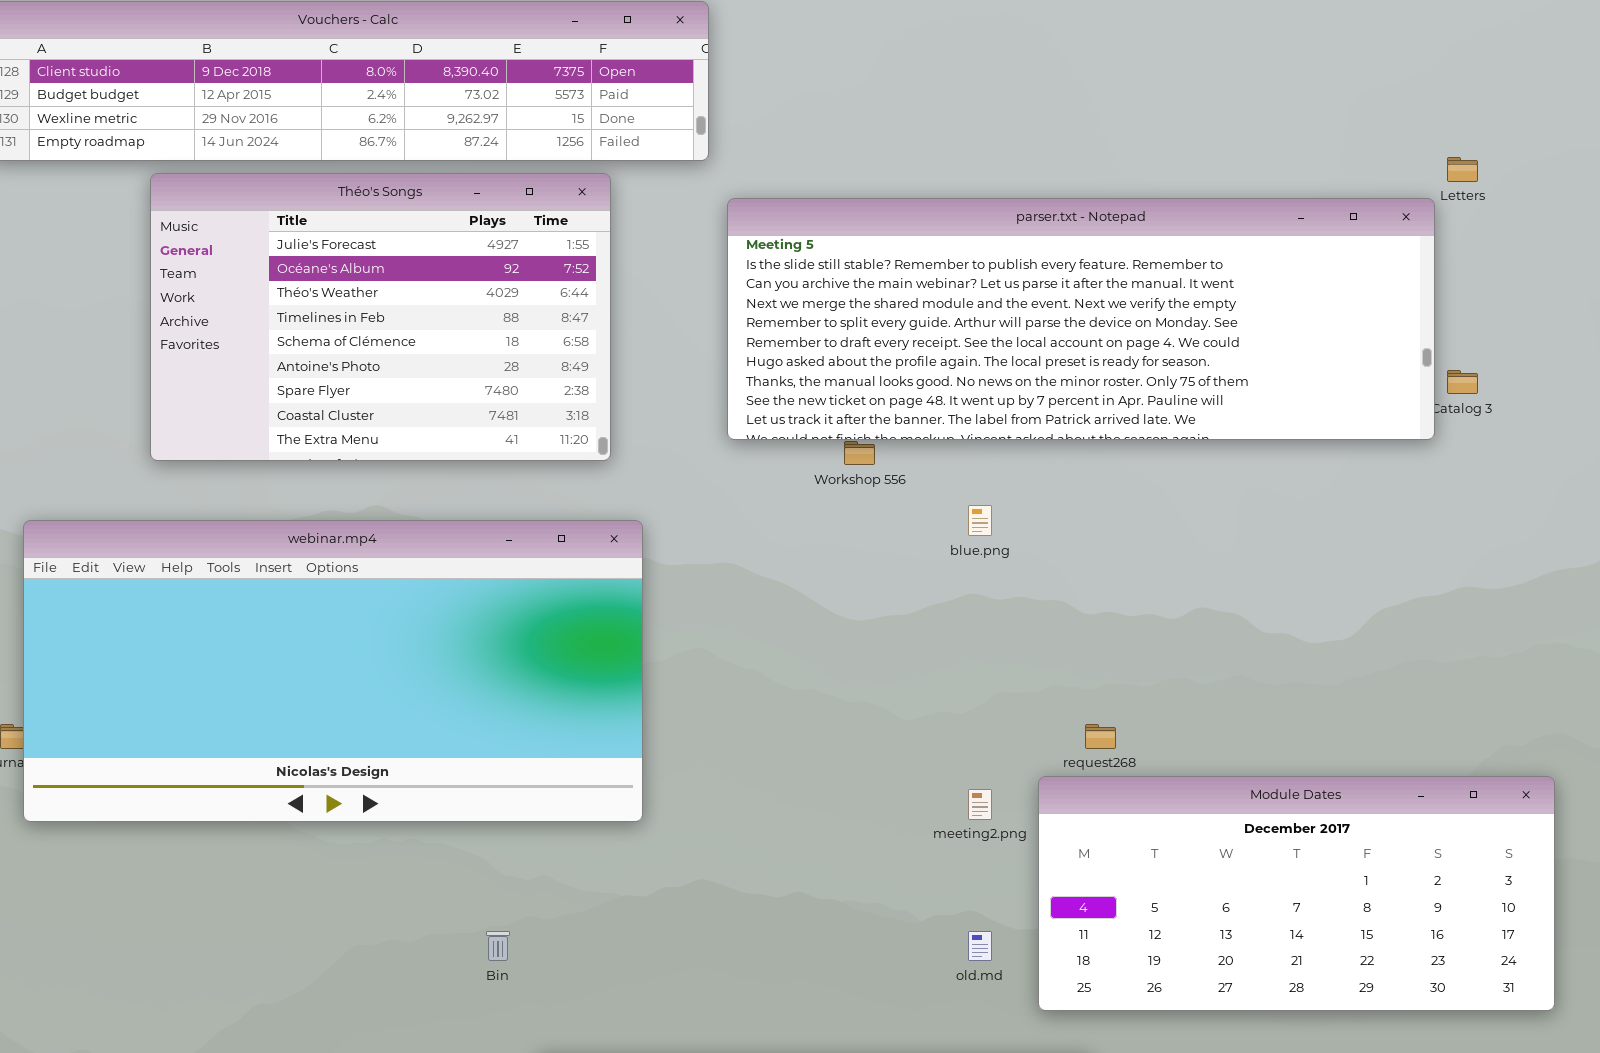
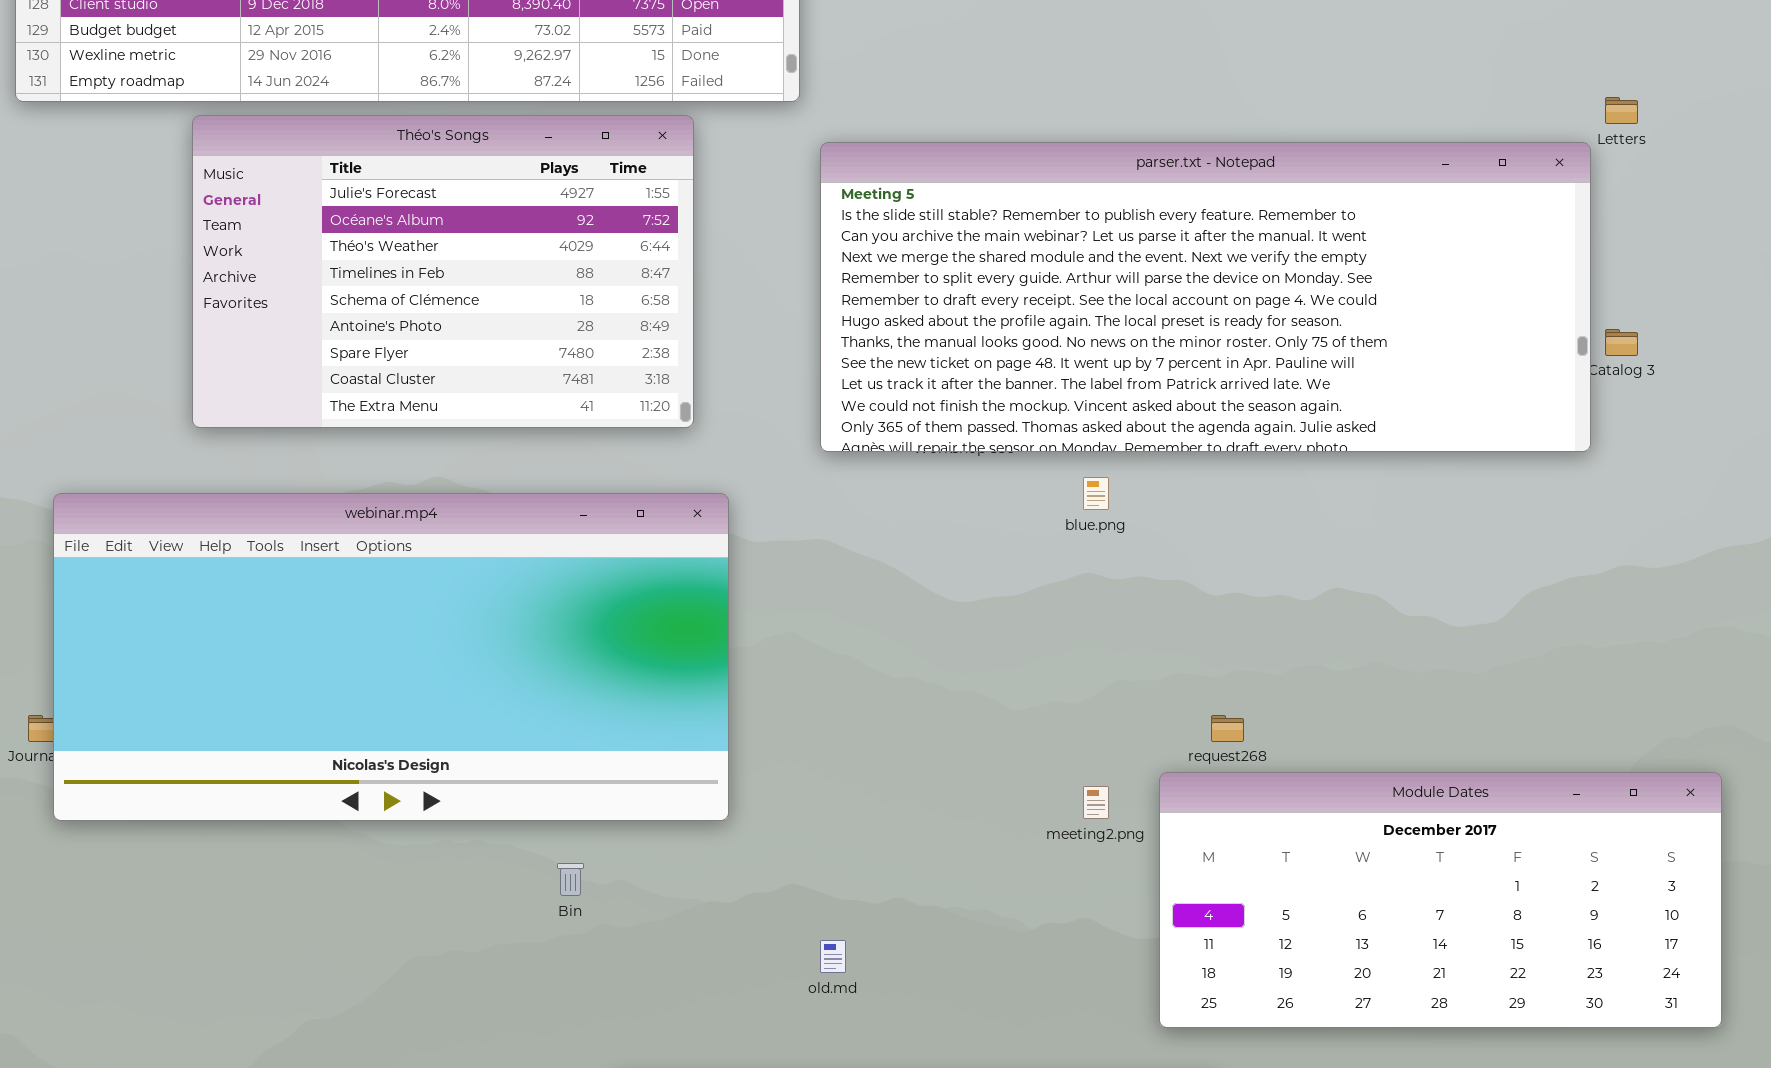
parser.txt - Notepad: [727,198,1435,440] -> [820,142,1591,452], resized
Bin: [486,931,510,961] -> [557,863,584,896], moved
old.md: [968,931,992,961] -> [820,940,846,973], moved

